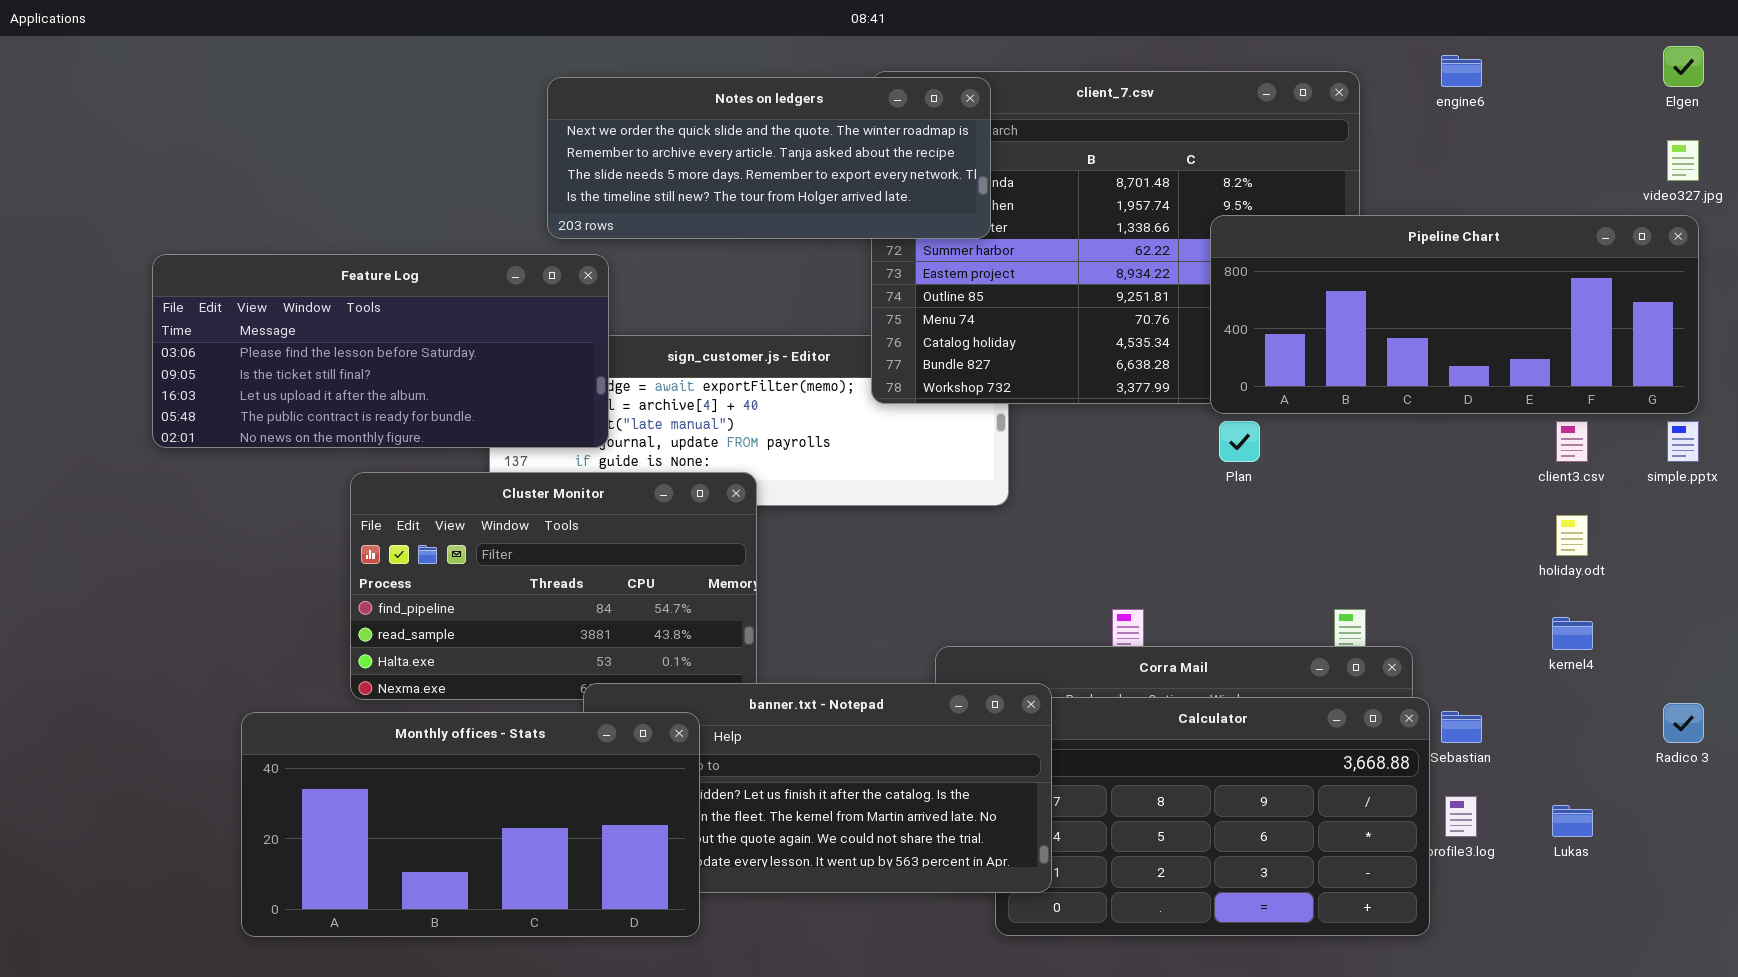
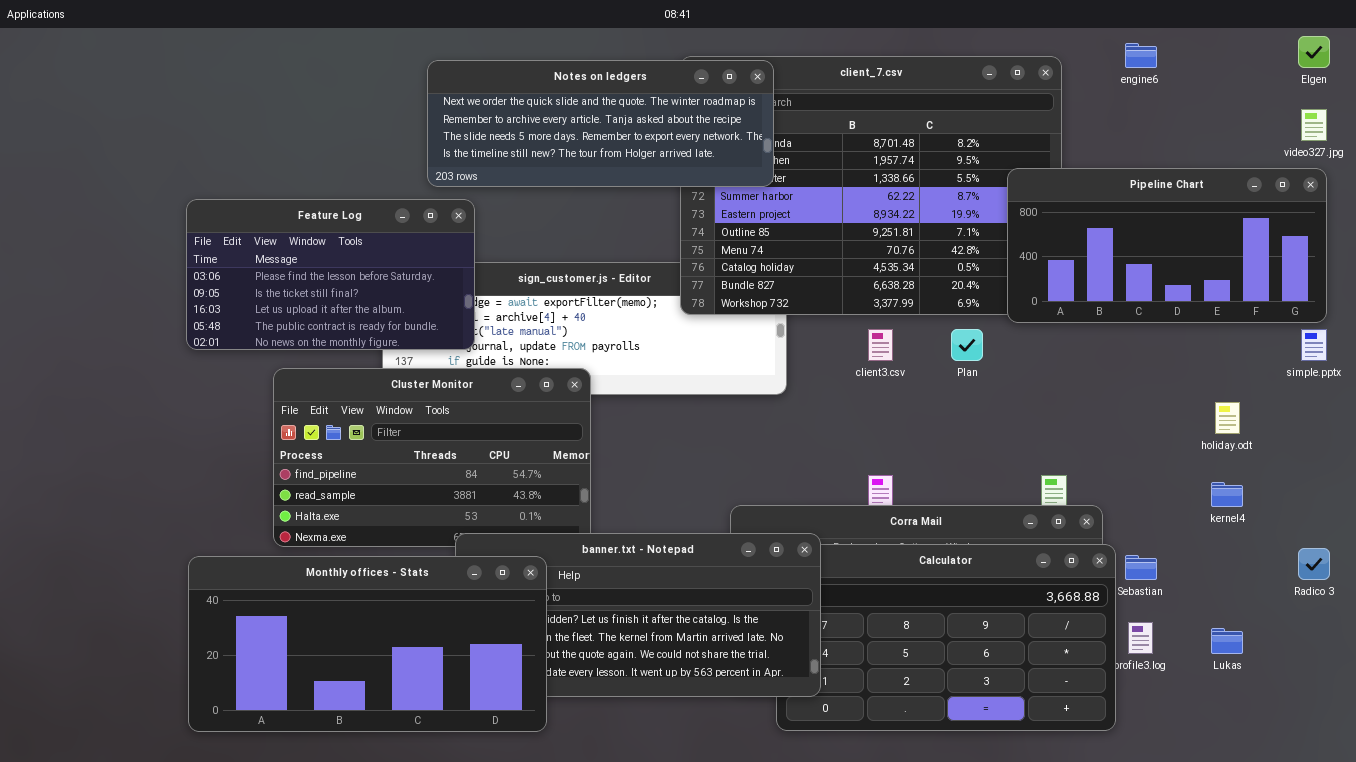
Pipeline Chart: [1210,215,1699,414] -> [1007,168,1327,323], resized
Feature Log: [152,254,609,448] -> [186,199,475,350], resized
client3.csv: [1556,421,1588,462] -> [868,329,893,361], moved

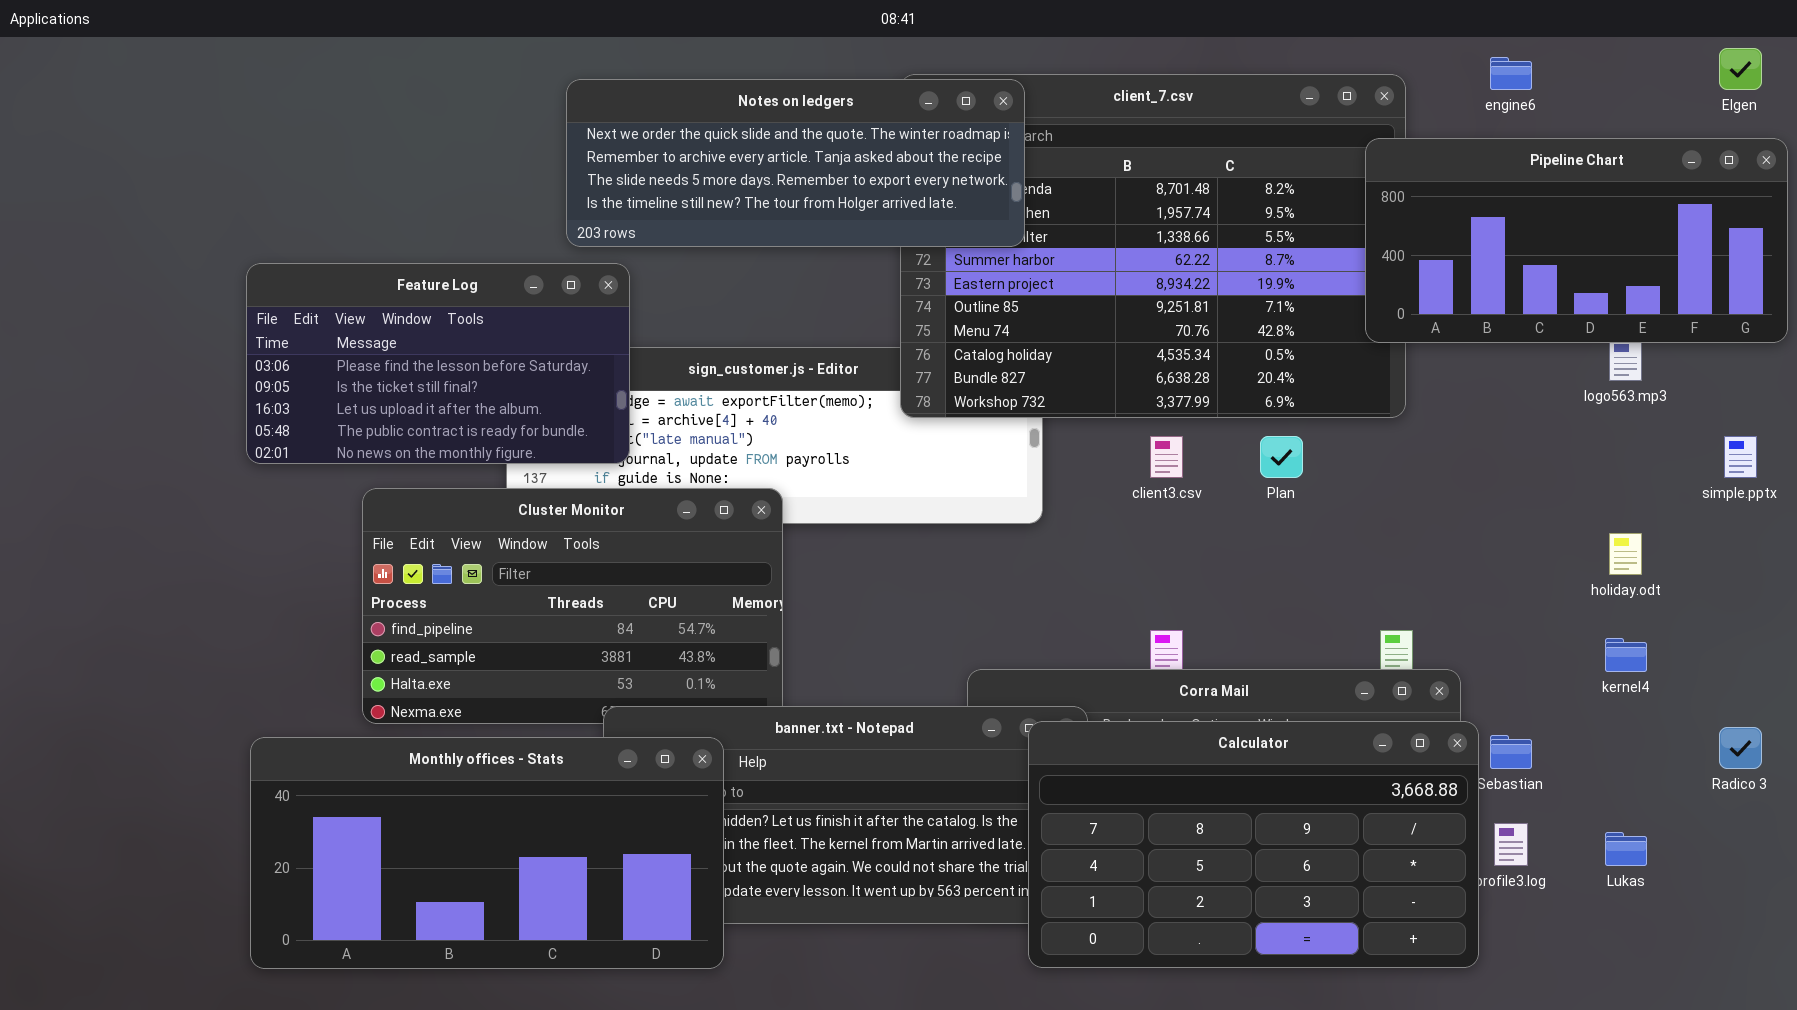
Pipeline Chart: [1007,168,1327,323] -> [1365,138,1788,343], moved
Calculator: [776,544,1116,731] -> [1028,721,1479,968], raised

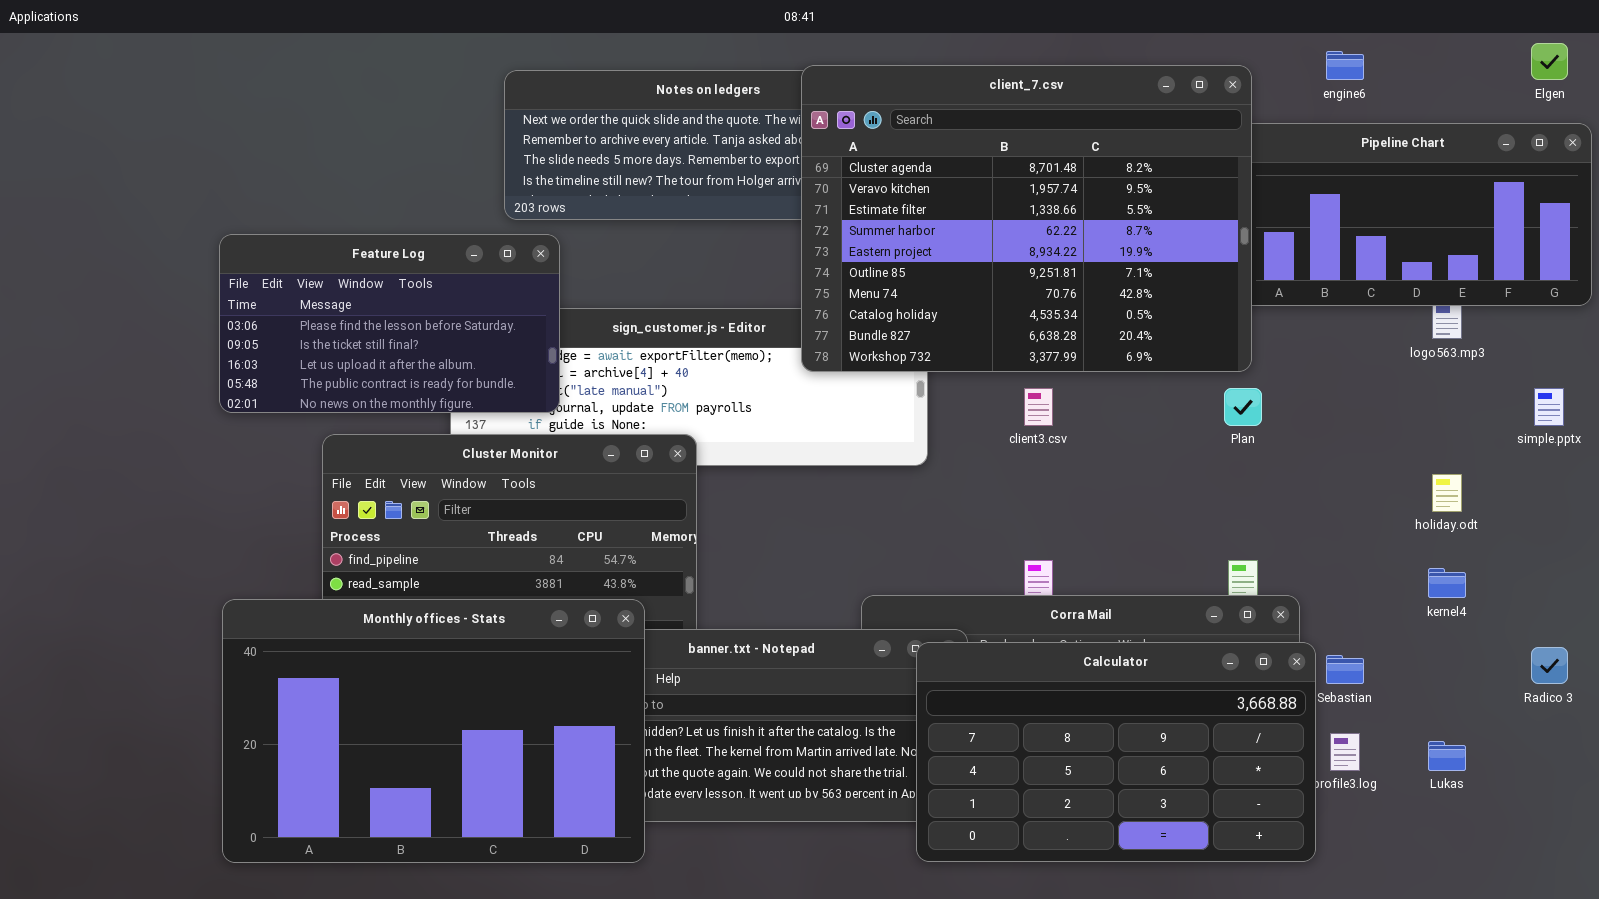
client_7.csv: [900,74,1406,418] -> [801,65,1252,372], raised
Plan: [1260,436,1303,478] -> [1224,388,1262,426], moved
Monthly offices - Stats: [250,737,724,969] -> [222,599,645,863], resized

